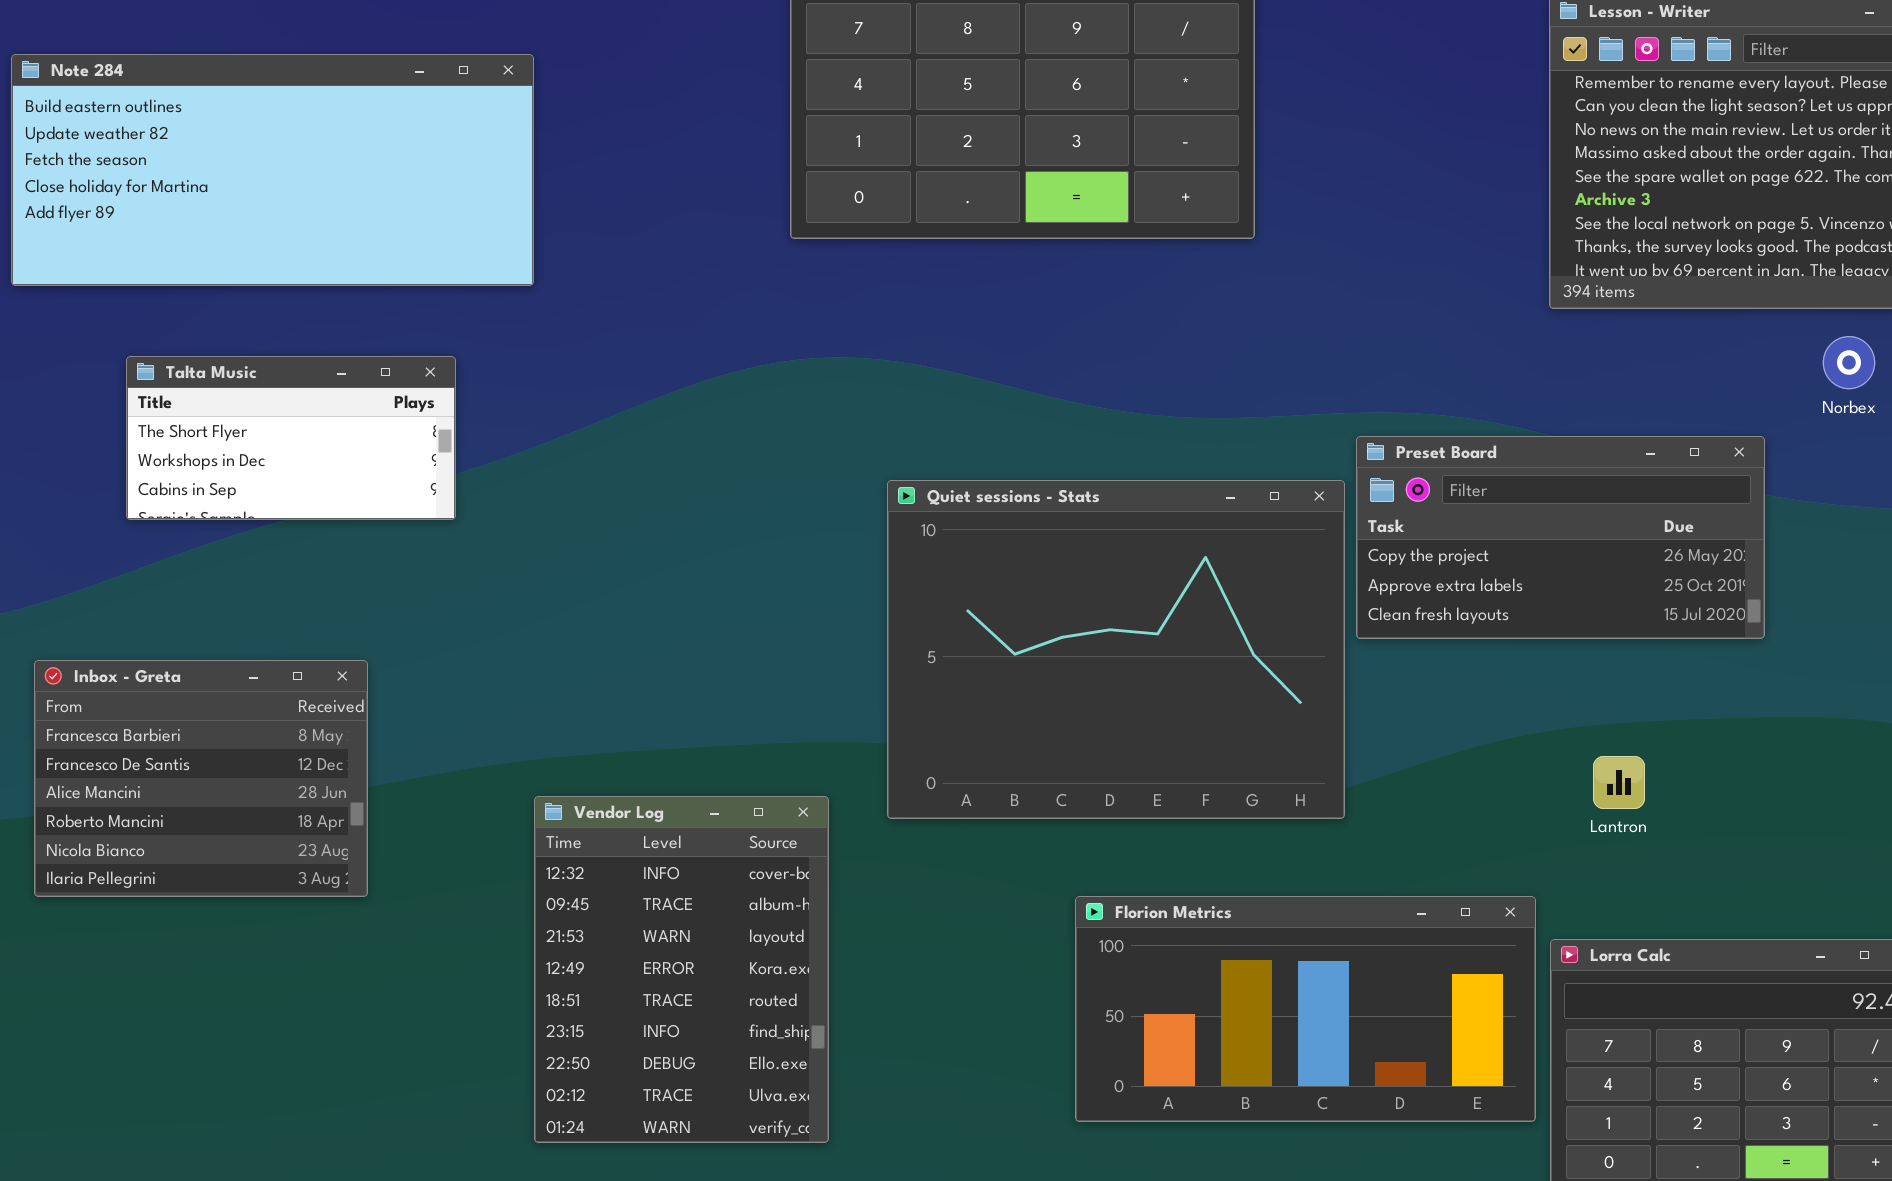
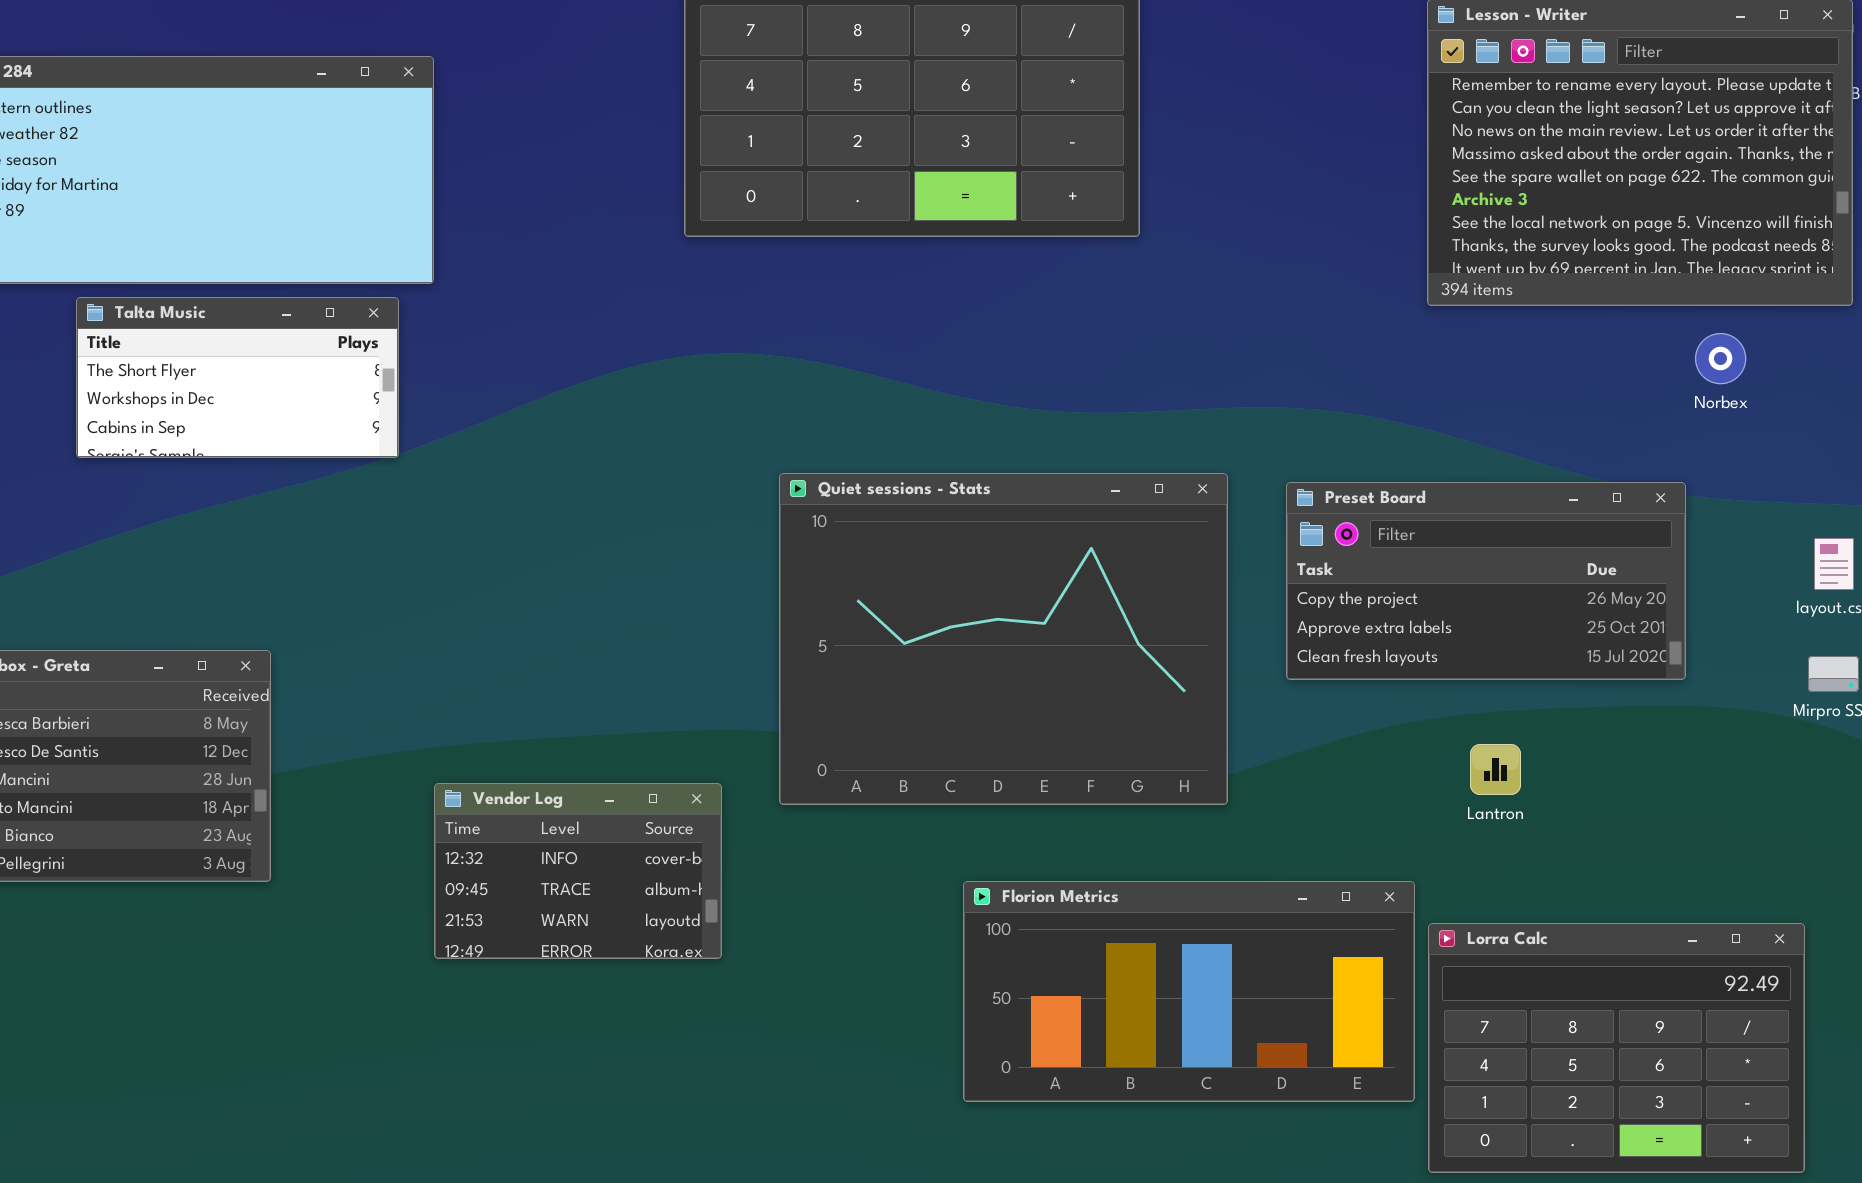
Talta Music: [126,356,456,520] -> [76,297,399,458], moved
Preset Board: [1356,436,1765,639] -> [1286,482,1686,680], moved
Vendor Log: [534,796,829,1143] -> [434,783,722,959], resized

